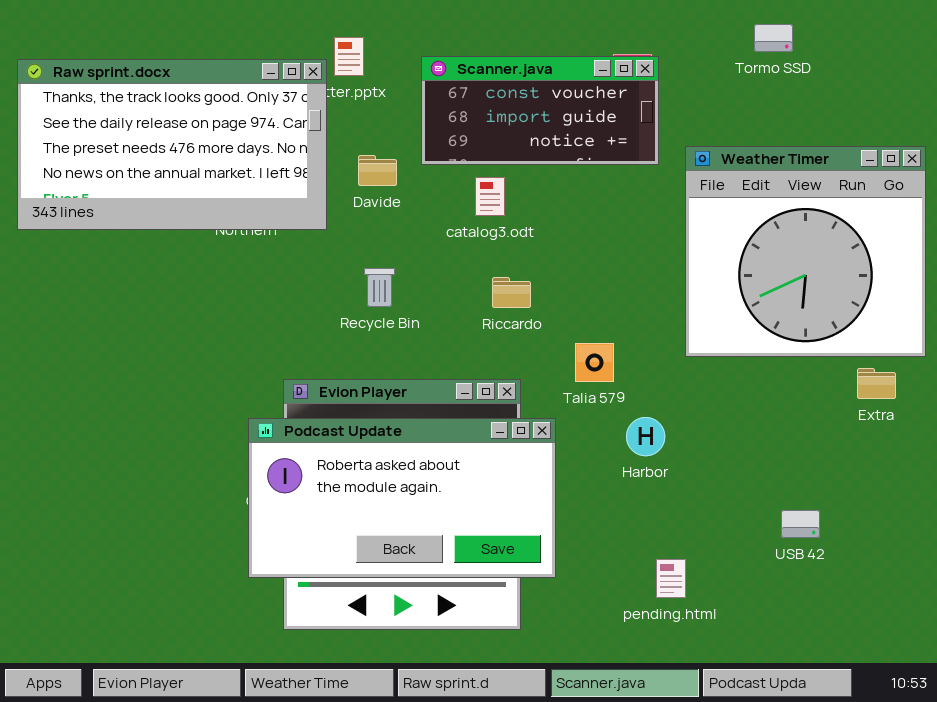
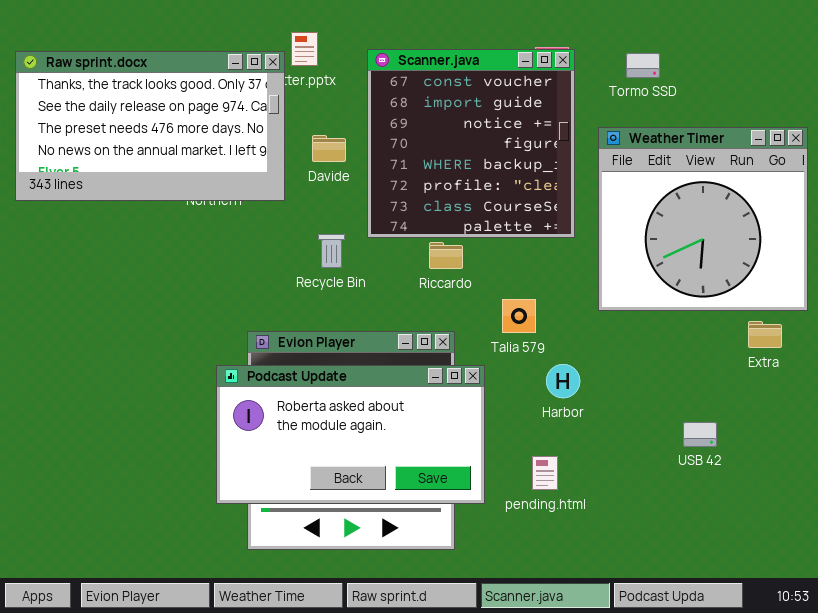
Tormo SSD: [754,24,793,52] -> [626,53,660,78], moved
Scanner.java: [421,56,659,165] -> [367,49,575,238], resized
USB 42: [781,510,820,538] -> [683,422,717,447], moved
pending.html: [656,559,686,598] -> [532,456,558,490], moved

